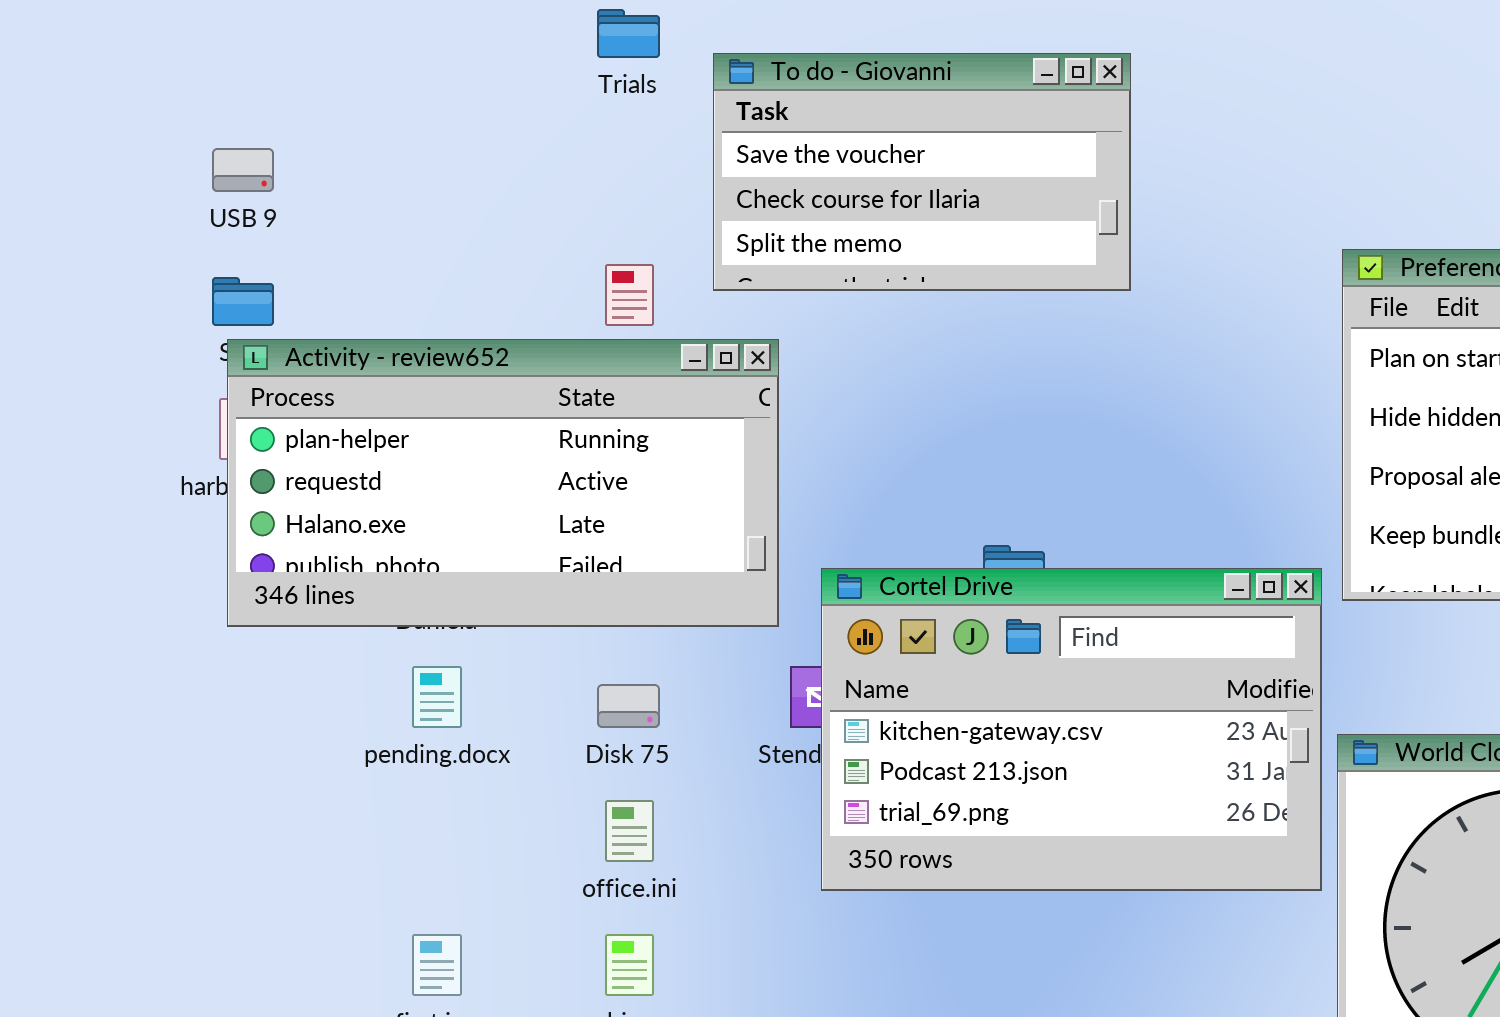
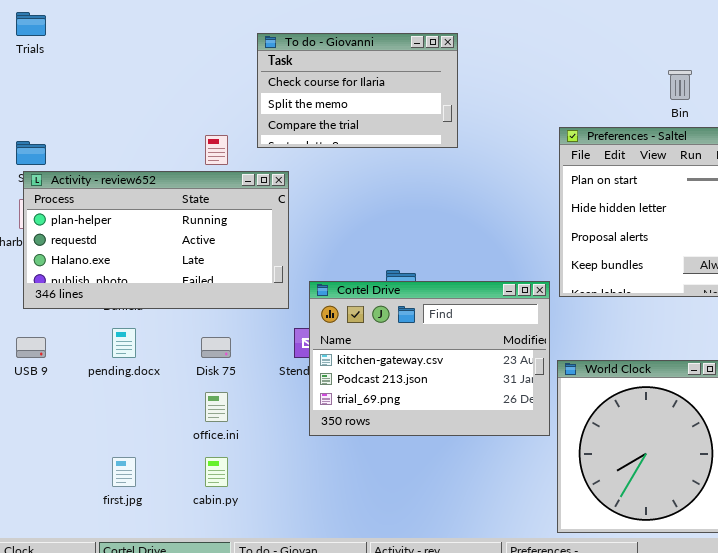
Trials: [597,9,660,58] -> [16,12,46,36], moved
To do - Giovanni: [713,53,1131,291] -> [257,33,458,148], scrolled down 1 row
USB 9: [212,148,274,192] -> [16,337,46,358], moved

